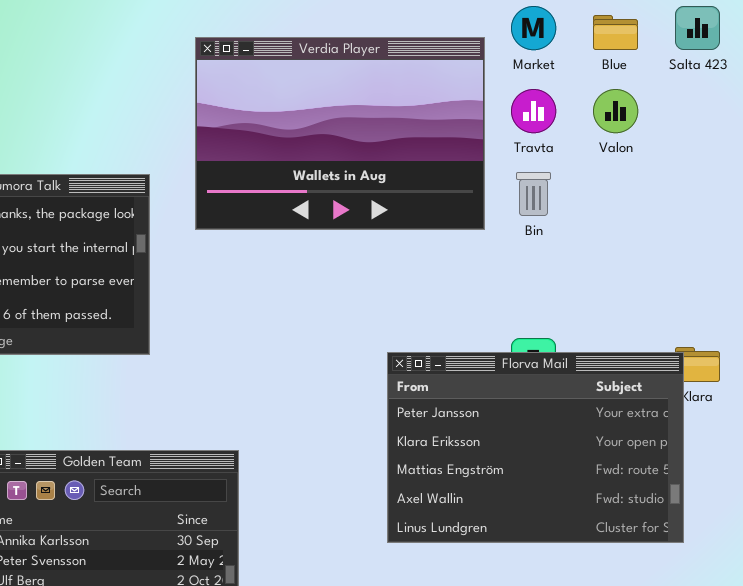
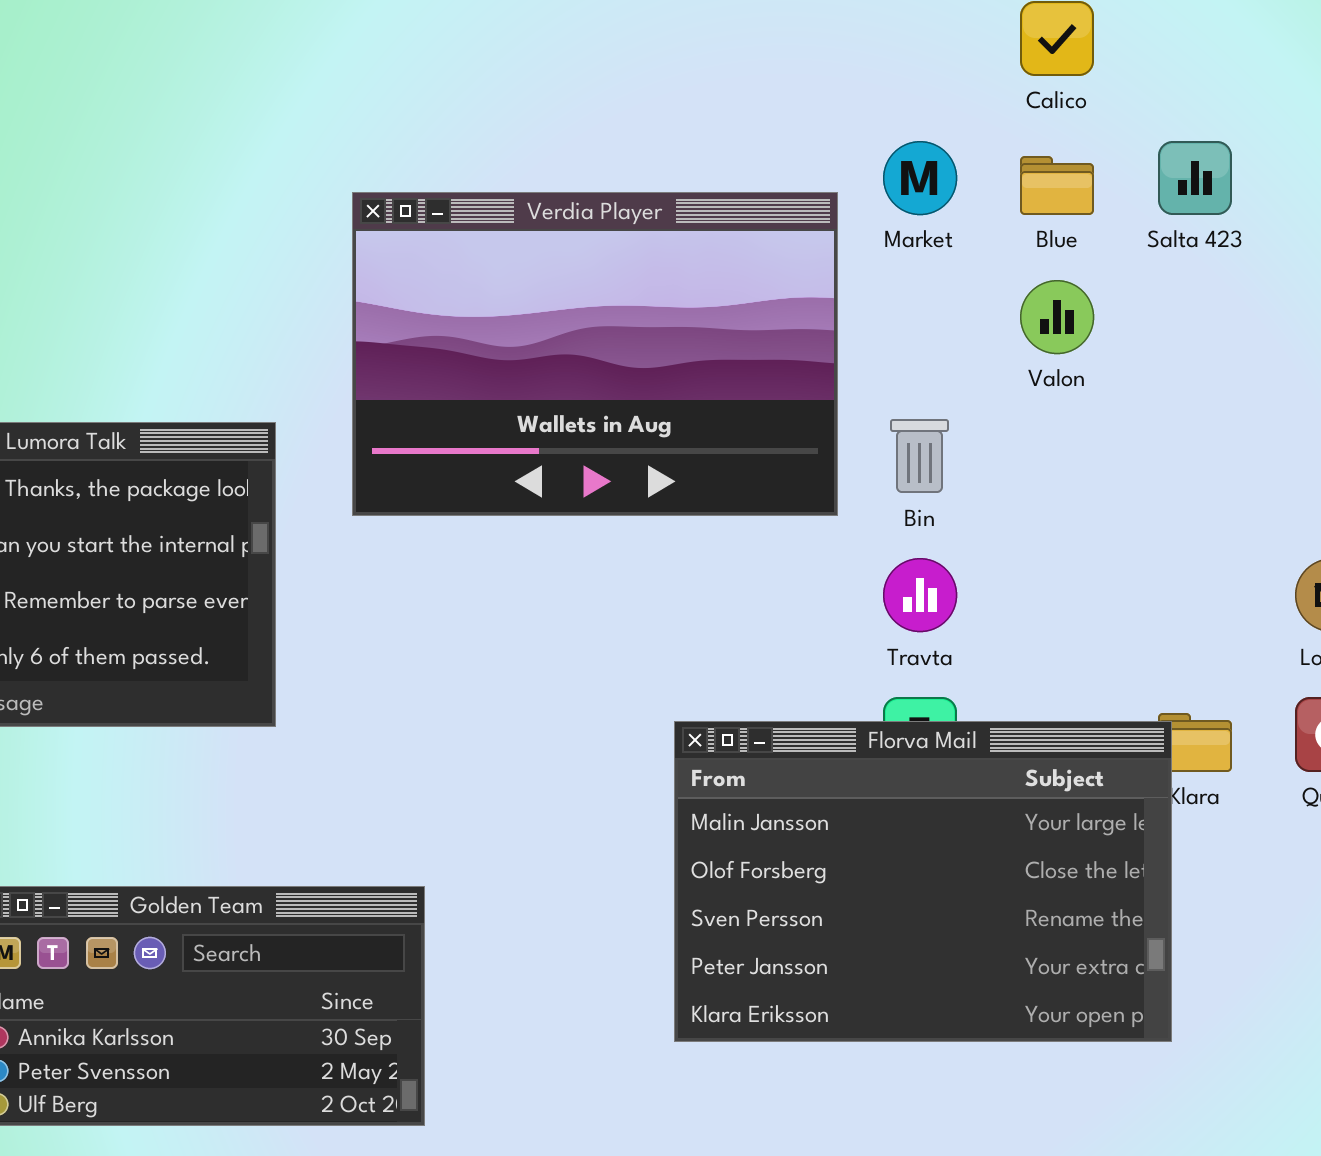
Travta: [511,89,556,133] -> [883,558,957,632], moved
Florva Mail: [387,352,684,543] -> [674,721,1172,1042], scrolled up 3 rows

